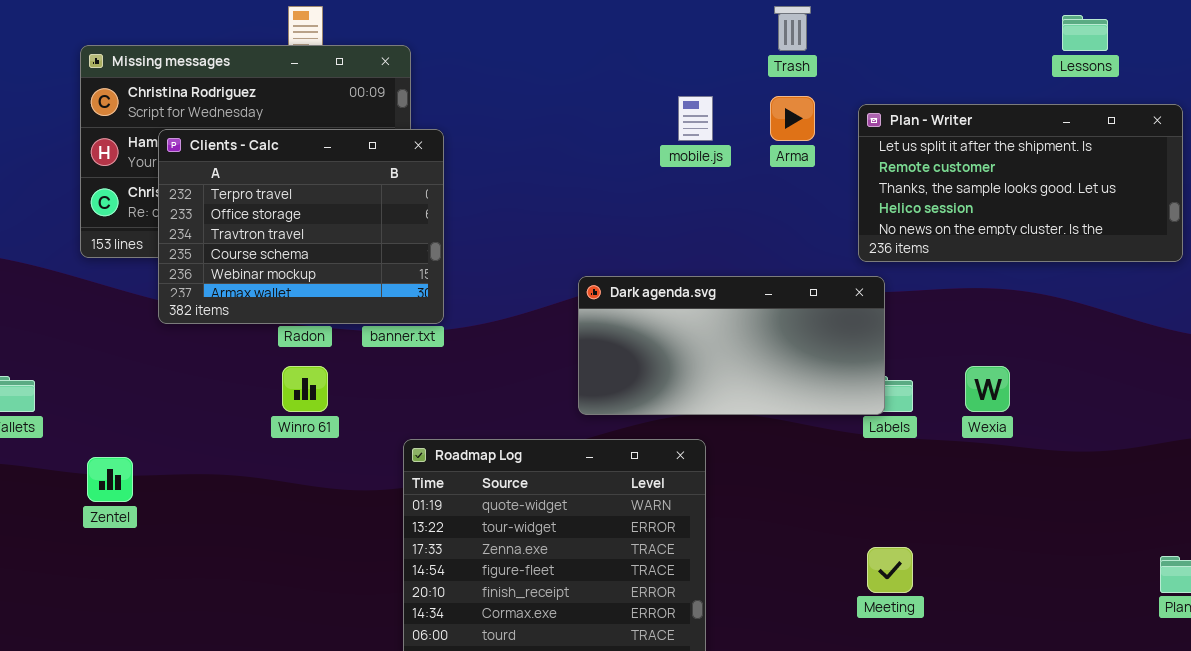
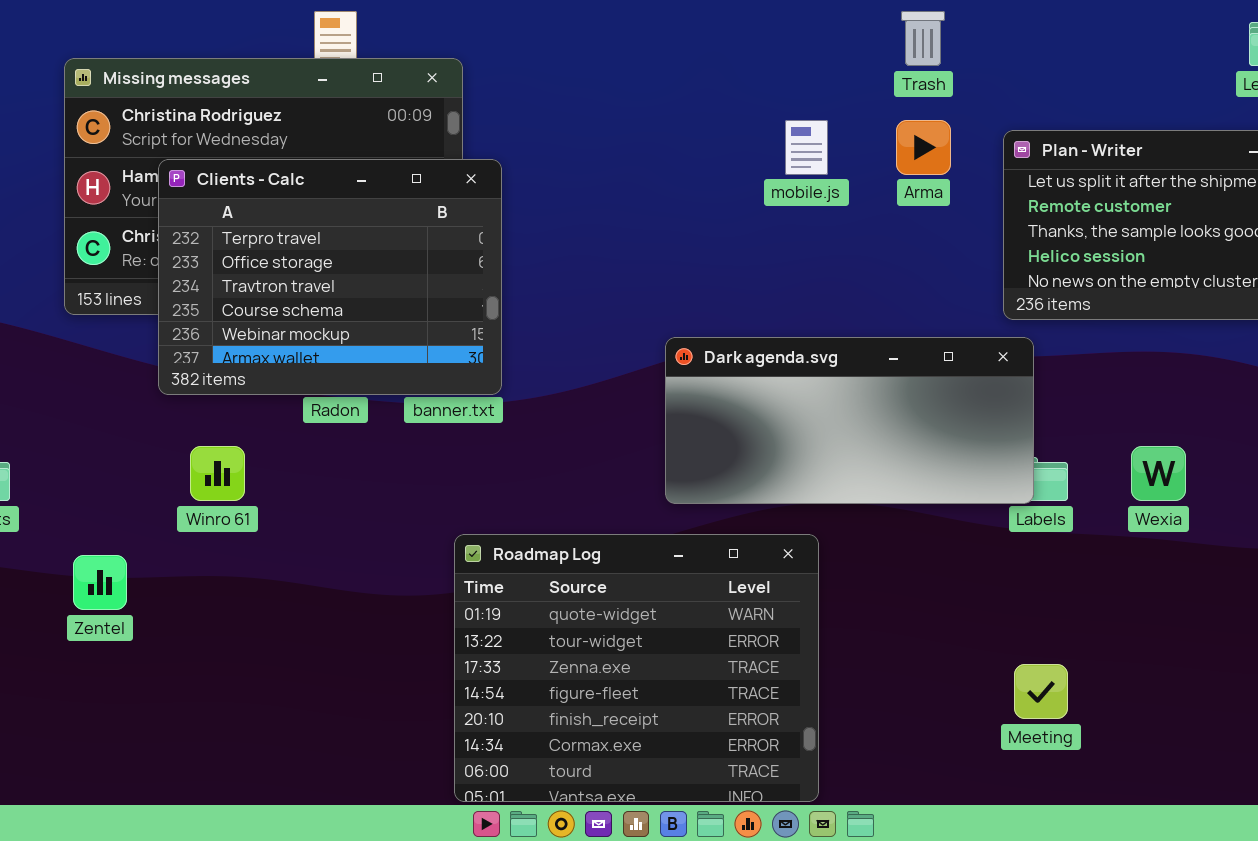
Winro 61: [282,366,328,412] -> [190,446,245,501], moved

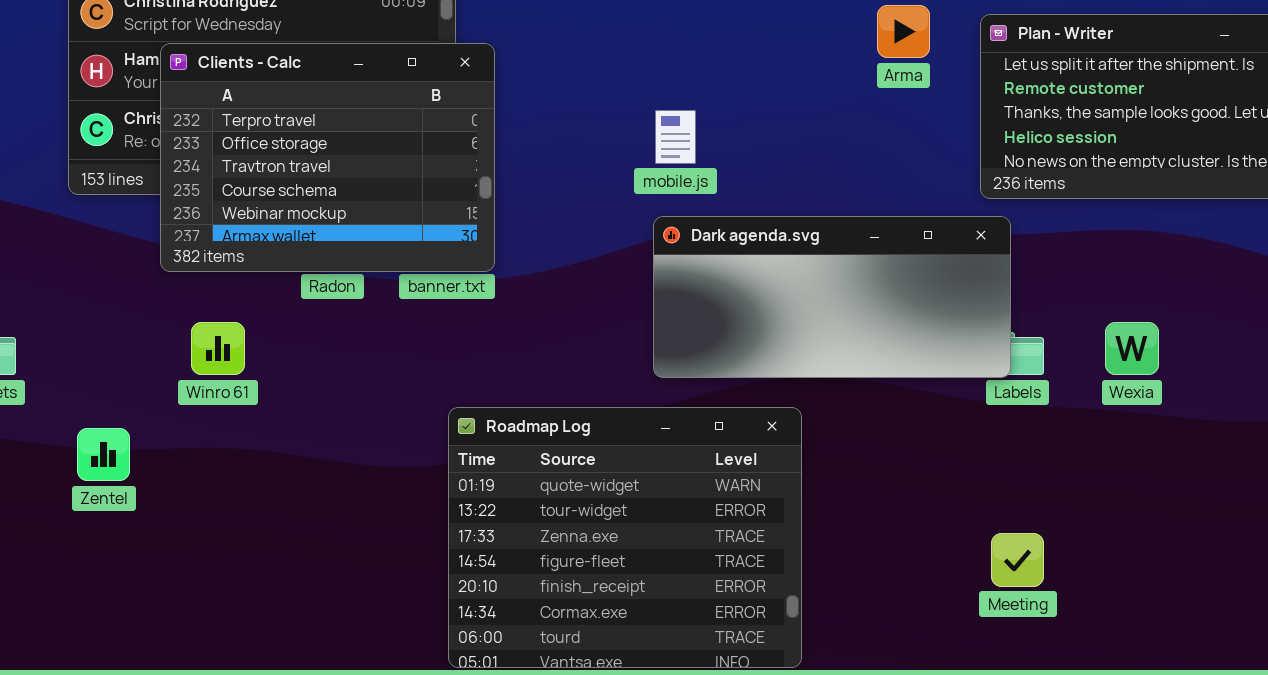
mobile.js: [785,120,828,175] -> [655,110,696,164], moved

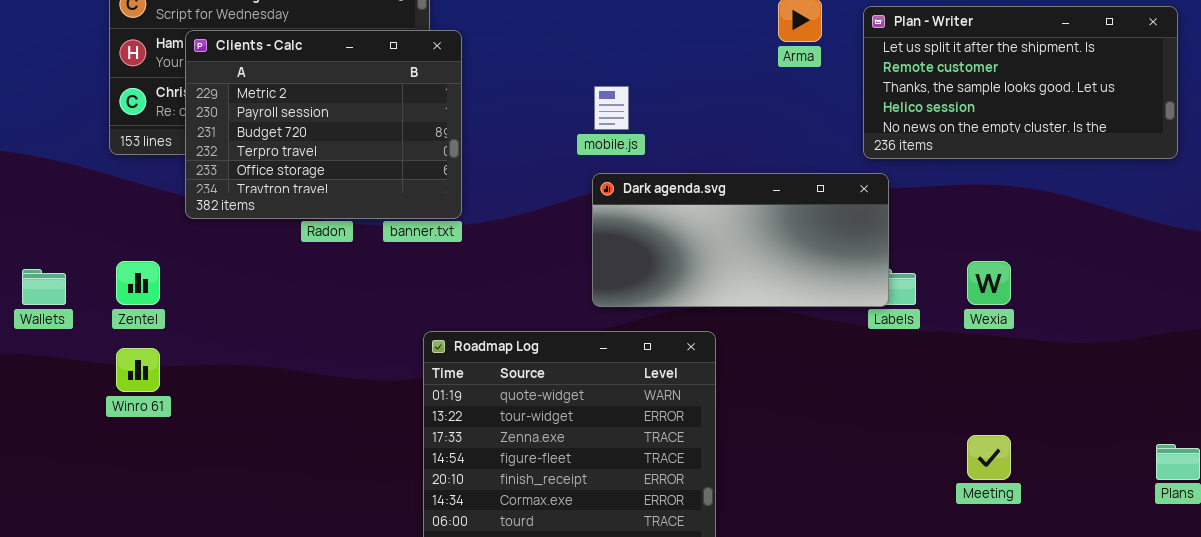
Clients - Calc: [160,43,495,272] -> [185,30,462,219], scrolled up 3 rows
Winro 61: [191,322,245,375] -> [116,348,160,392], moved
Zentel: [77,428,130,481] -> [116,261,160,305], moved
Meeting: [991,533,1044,587] -> [967,435,1011,480], moved

